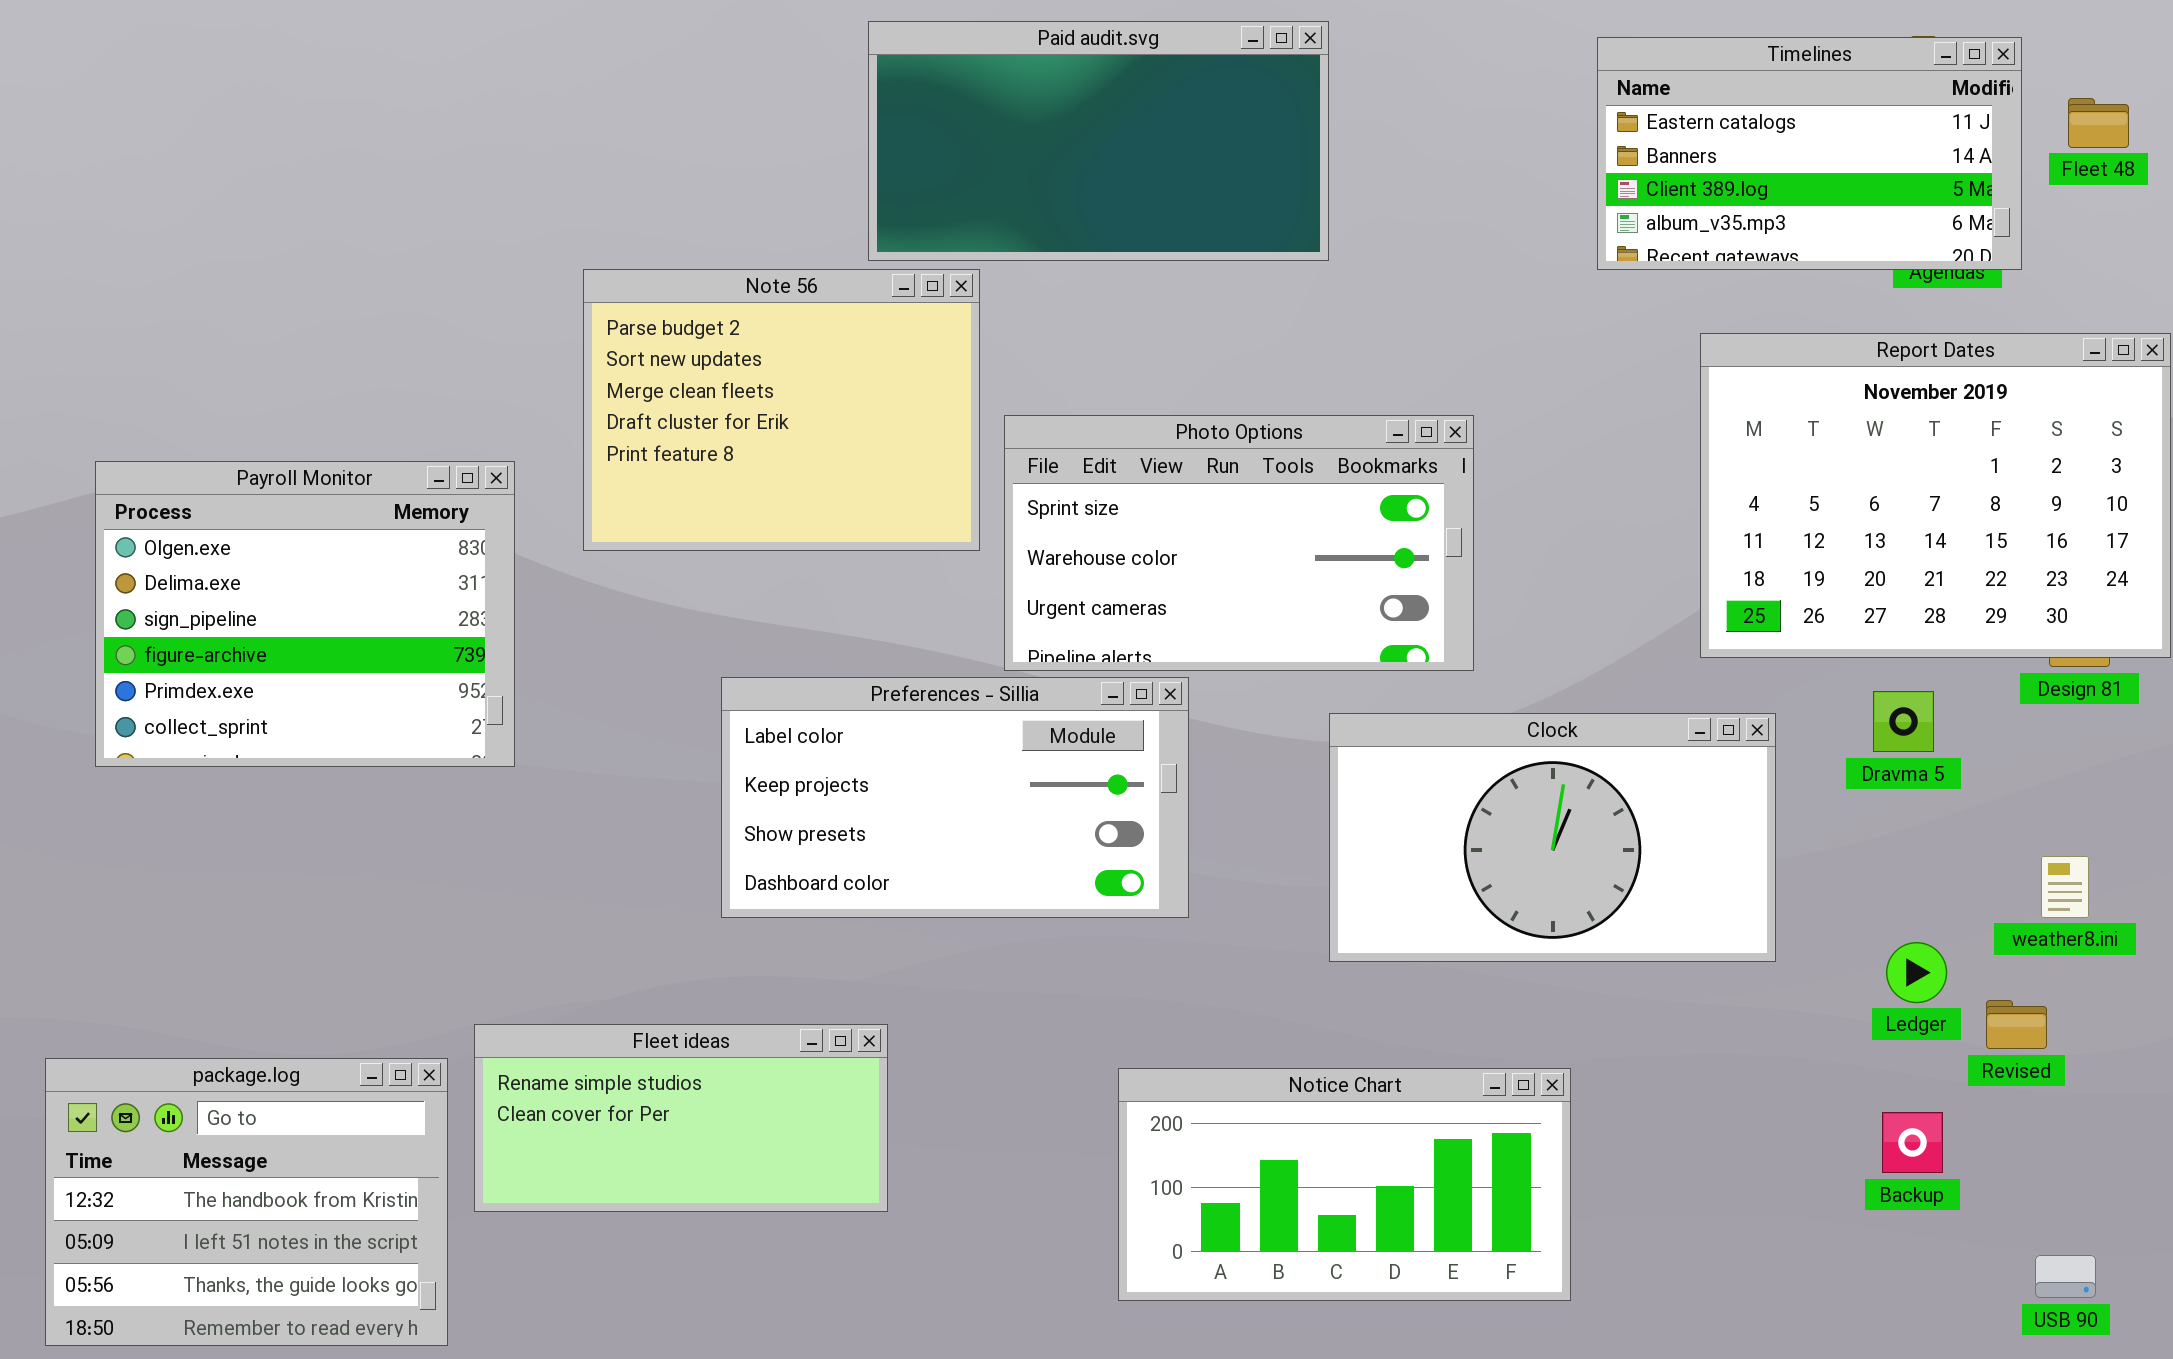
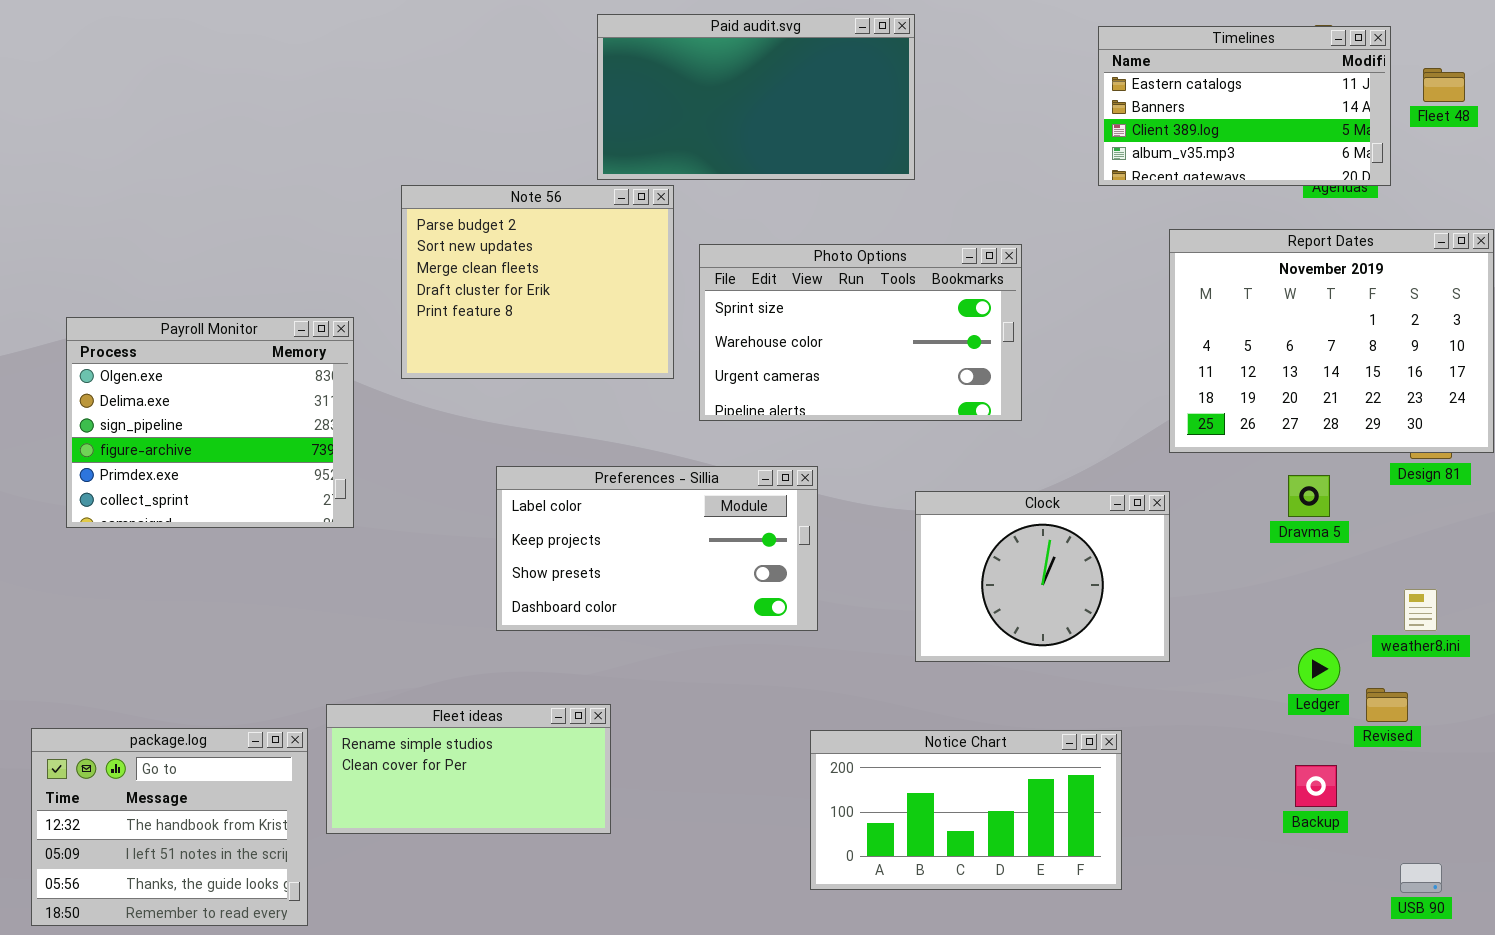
Photo Options: [1004,415,1474,671] -> [699,244,1022,421], moved
Clock: [1329,713,1776,962] -> [915,491,1170,662], resized
Notice Chart: [1118,1068,1571,1301] -> [810,730,1122,890], moved

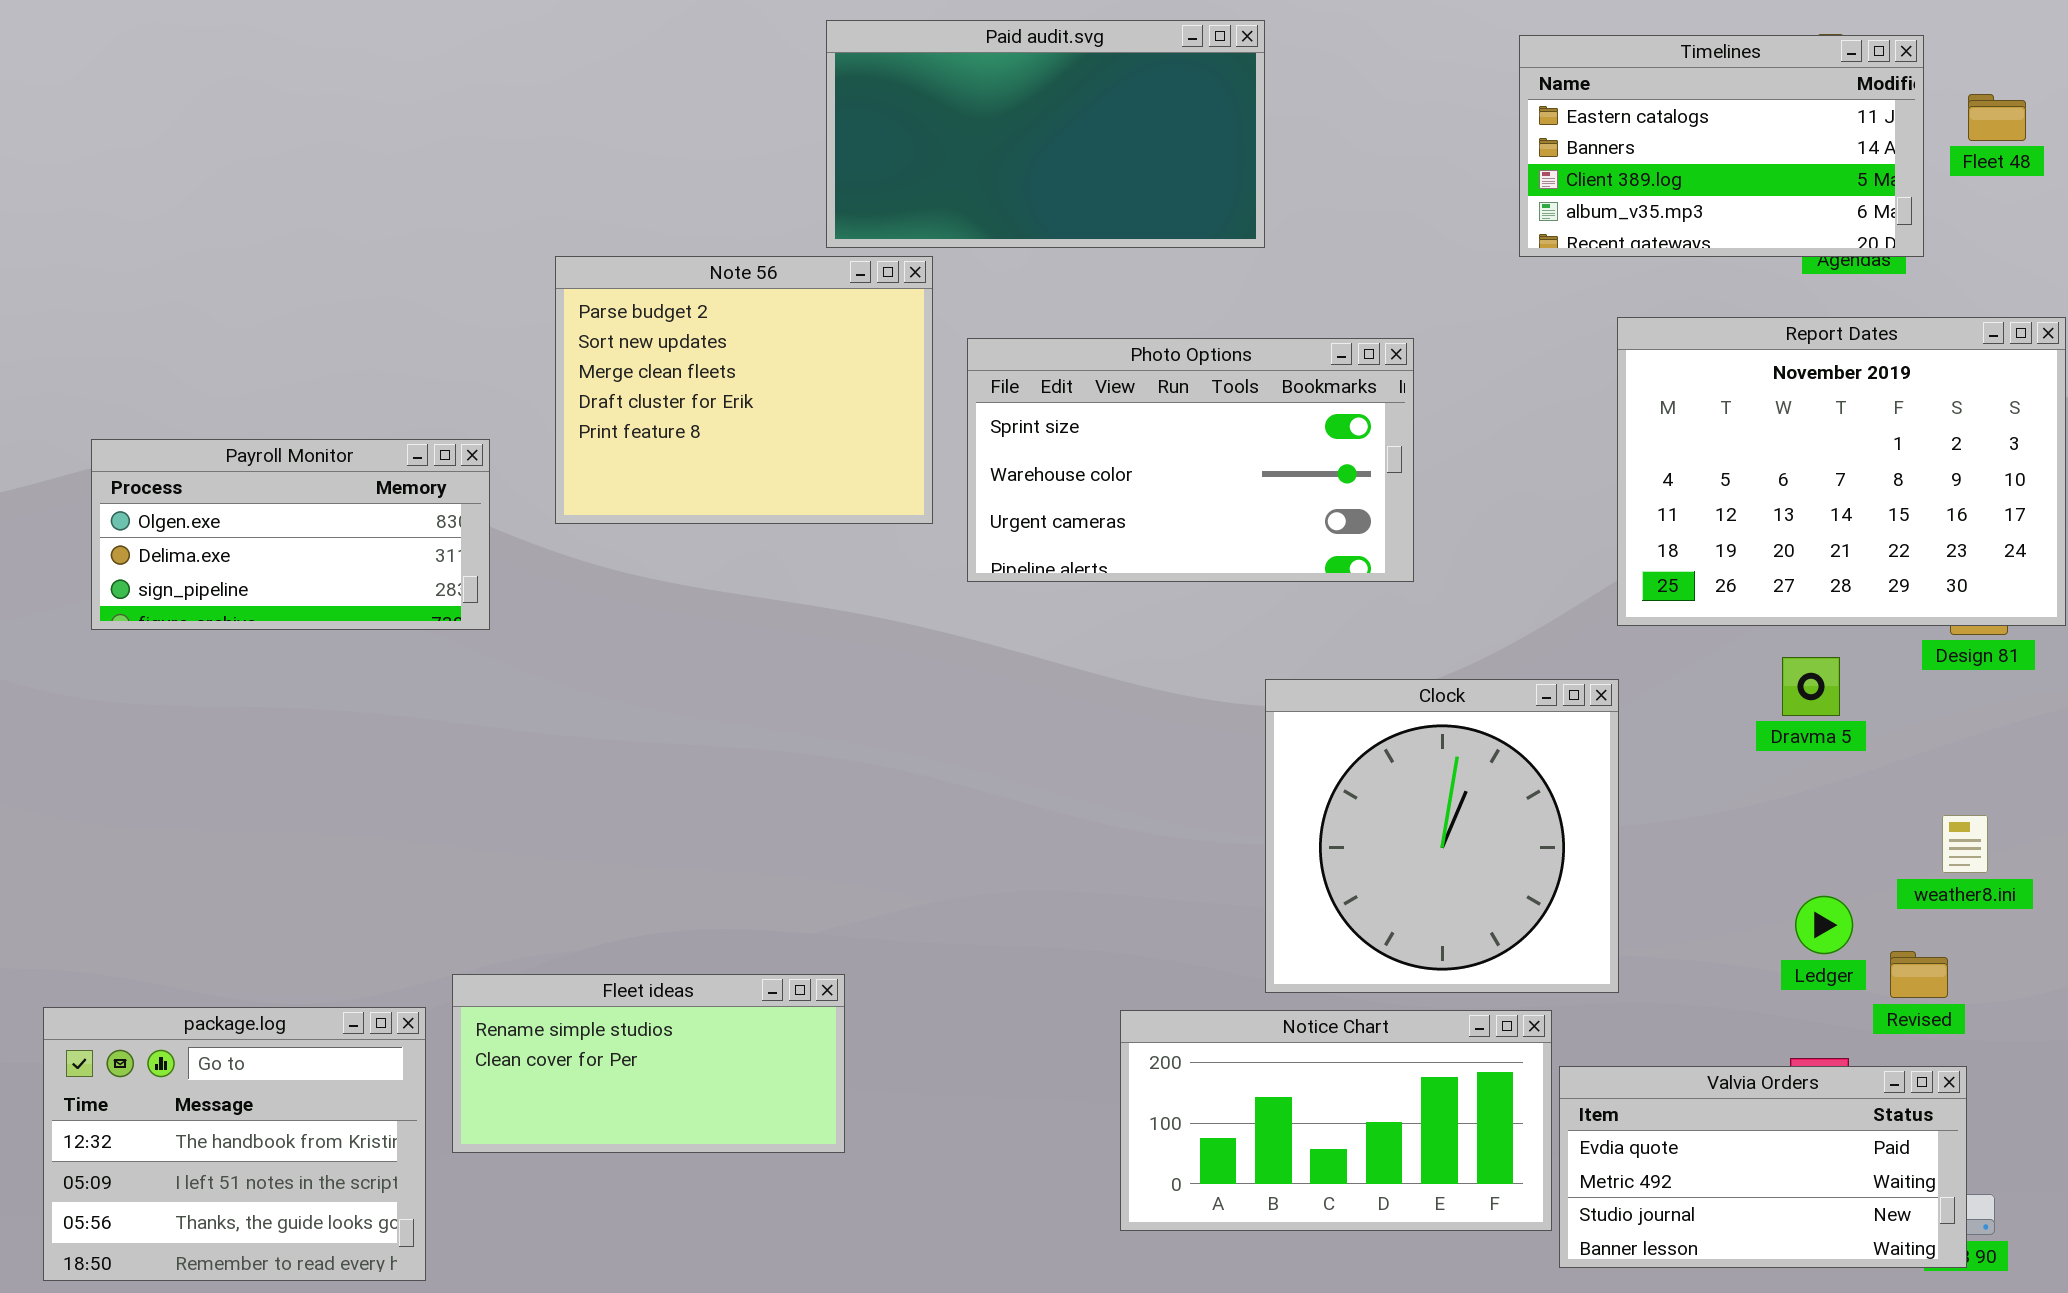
Payroll Monitor: [66,317,354,528] -> [91,439,490,630], resized
Preferences - Sillia: [496,466,818,631] -> none, closed
Clock: [915,491,1170,662] -> [1265,679,1619,993], resized
Valvia Orders: none -> [1559,1066,1967,1268], opened

